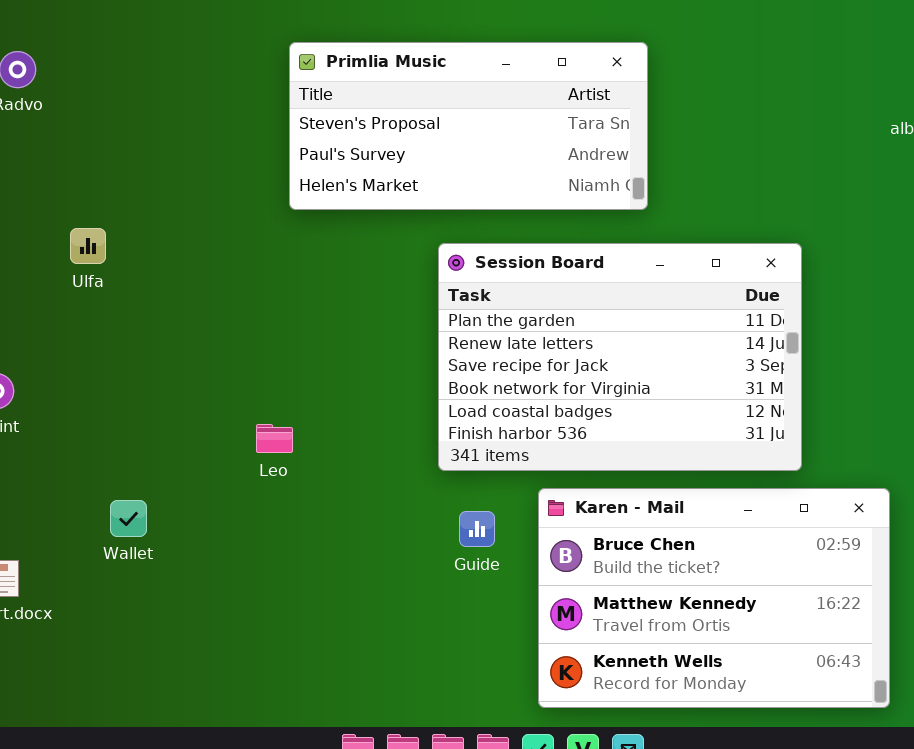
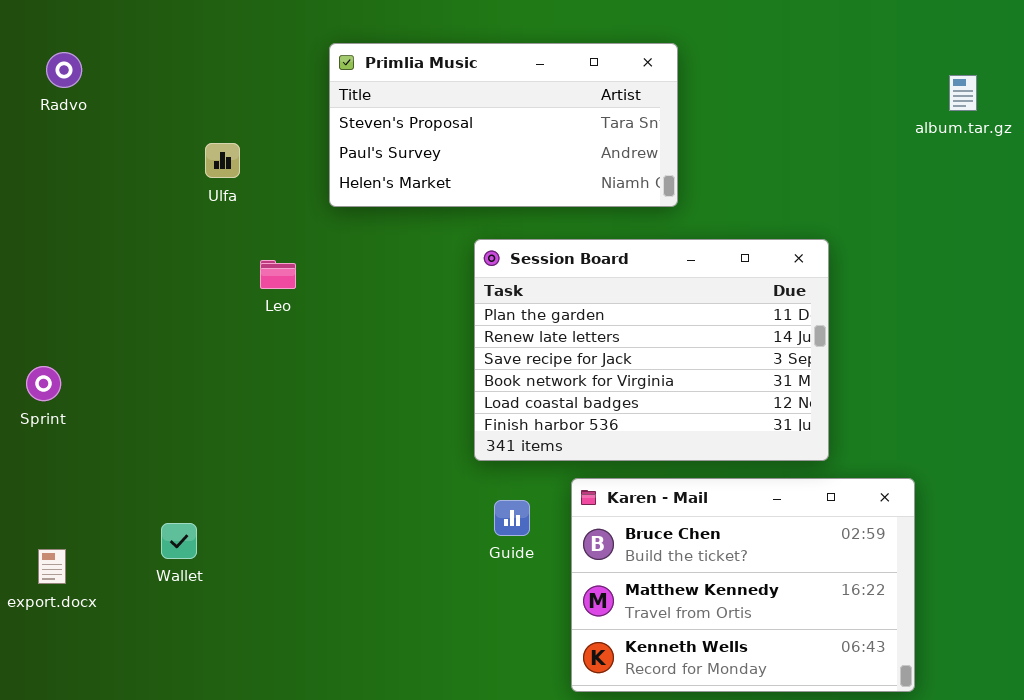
Ulfa: [70,228,106,264] -> [205,143,240,178], moved
Leo: [256,424,293,453] -> [260,260,296,289], moved
Wallet: [110,500,147,537] -> [161,523,197,559], moved

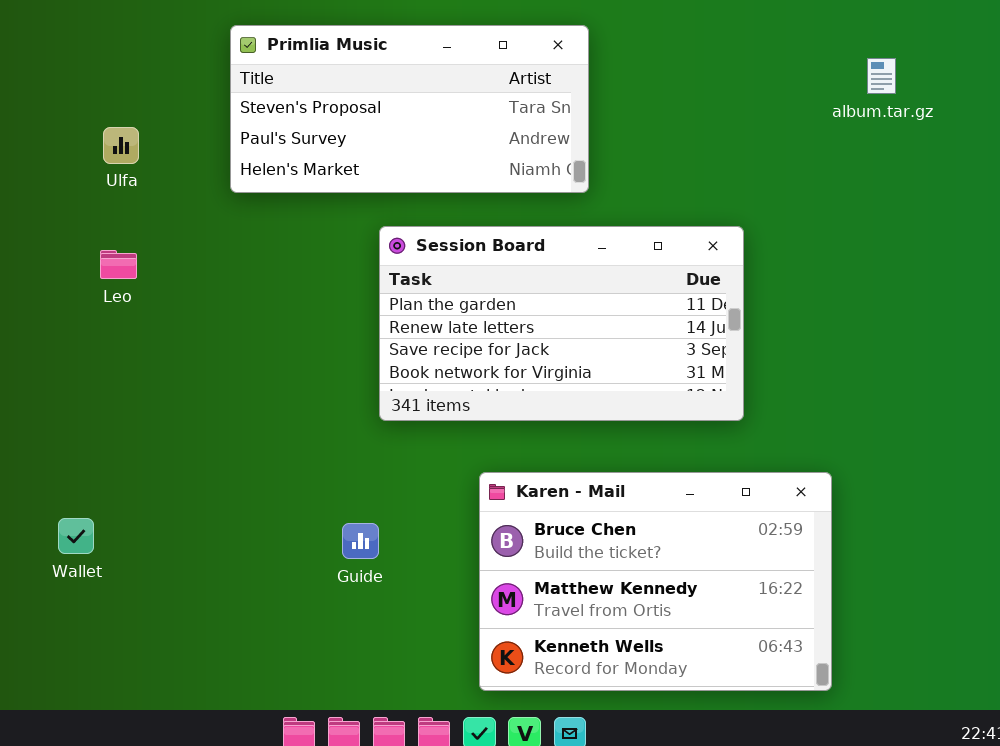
Session Board: [474,239,829,461] -> [379,226,744,421], resized
Leo: [260,260,296,289] -> [100,250,137,279], moved
Guide: [494,500,530,536] -> [342,523,379,559], moved

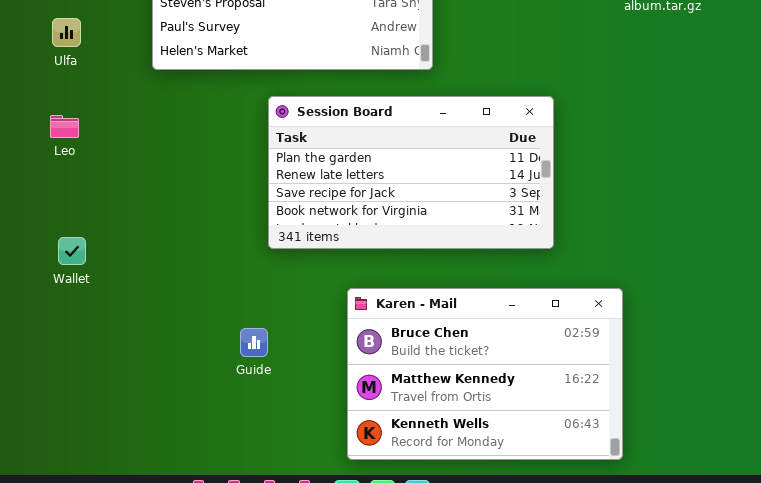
Wallet: [58,518,94,554] -> [58,237,86,265], moved

